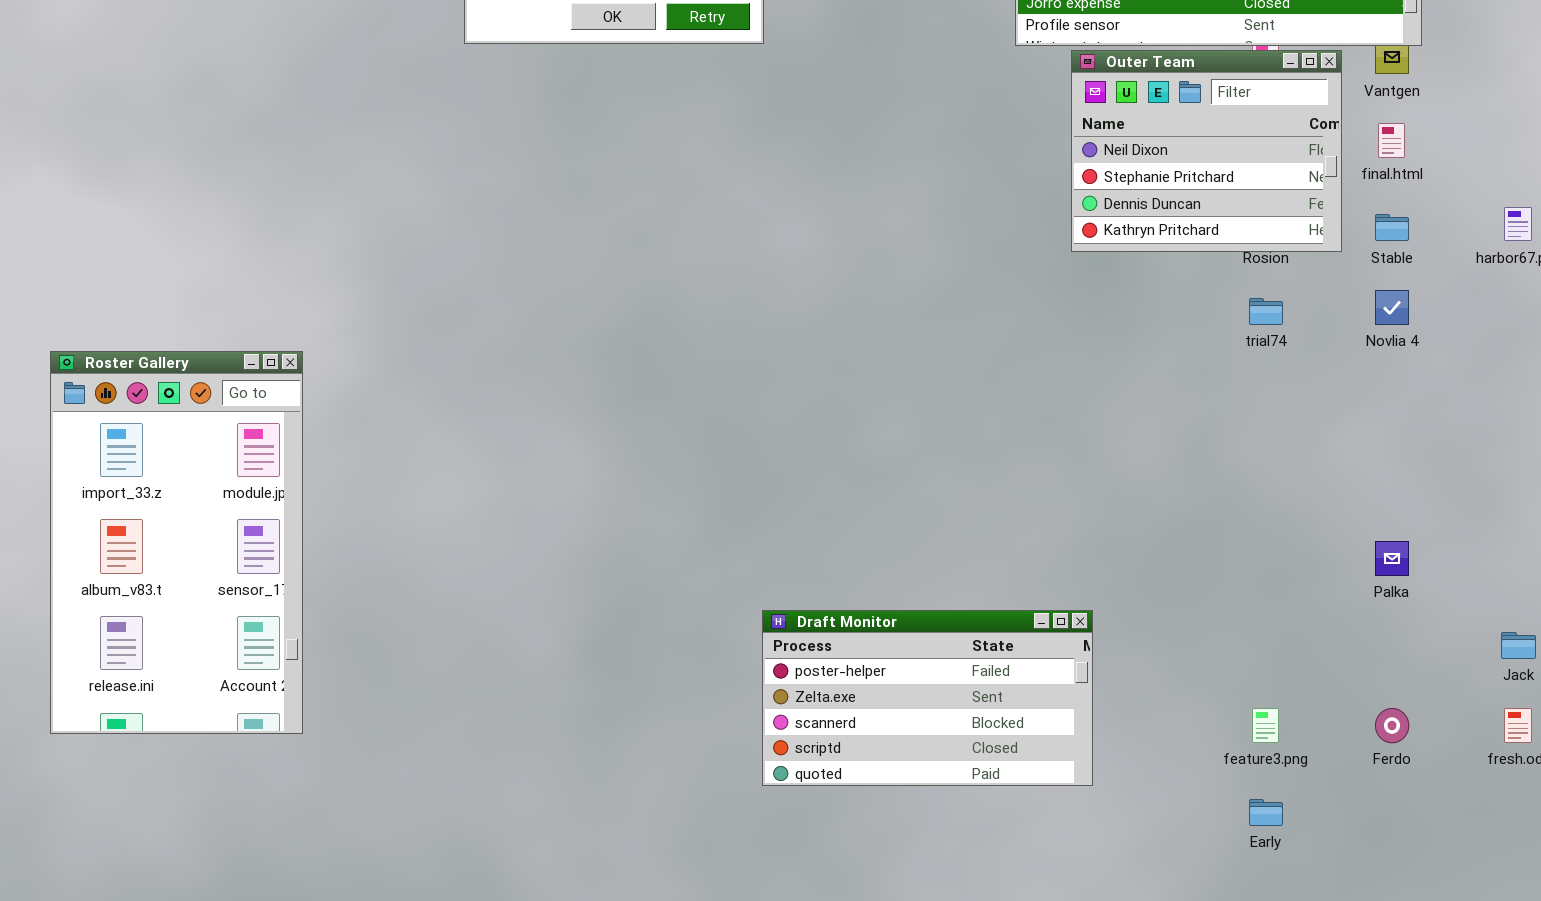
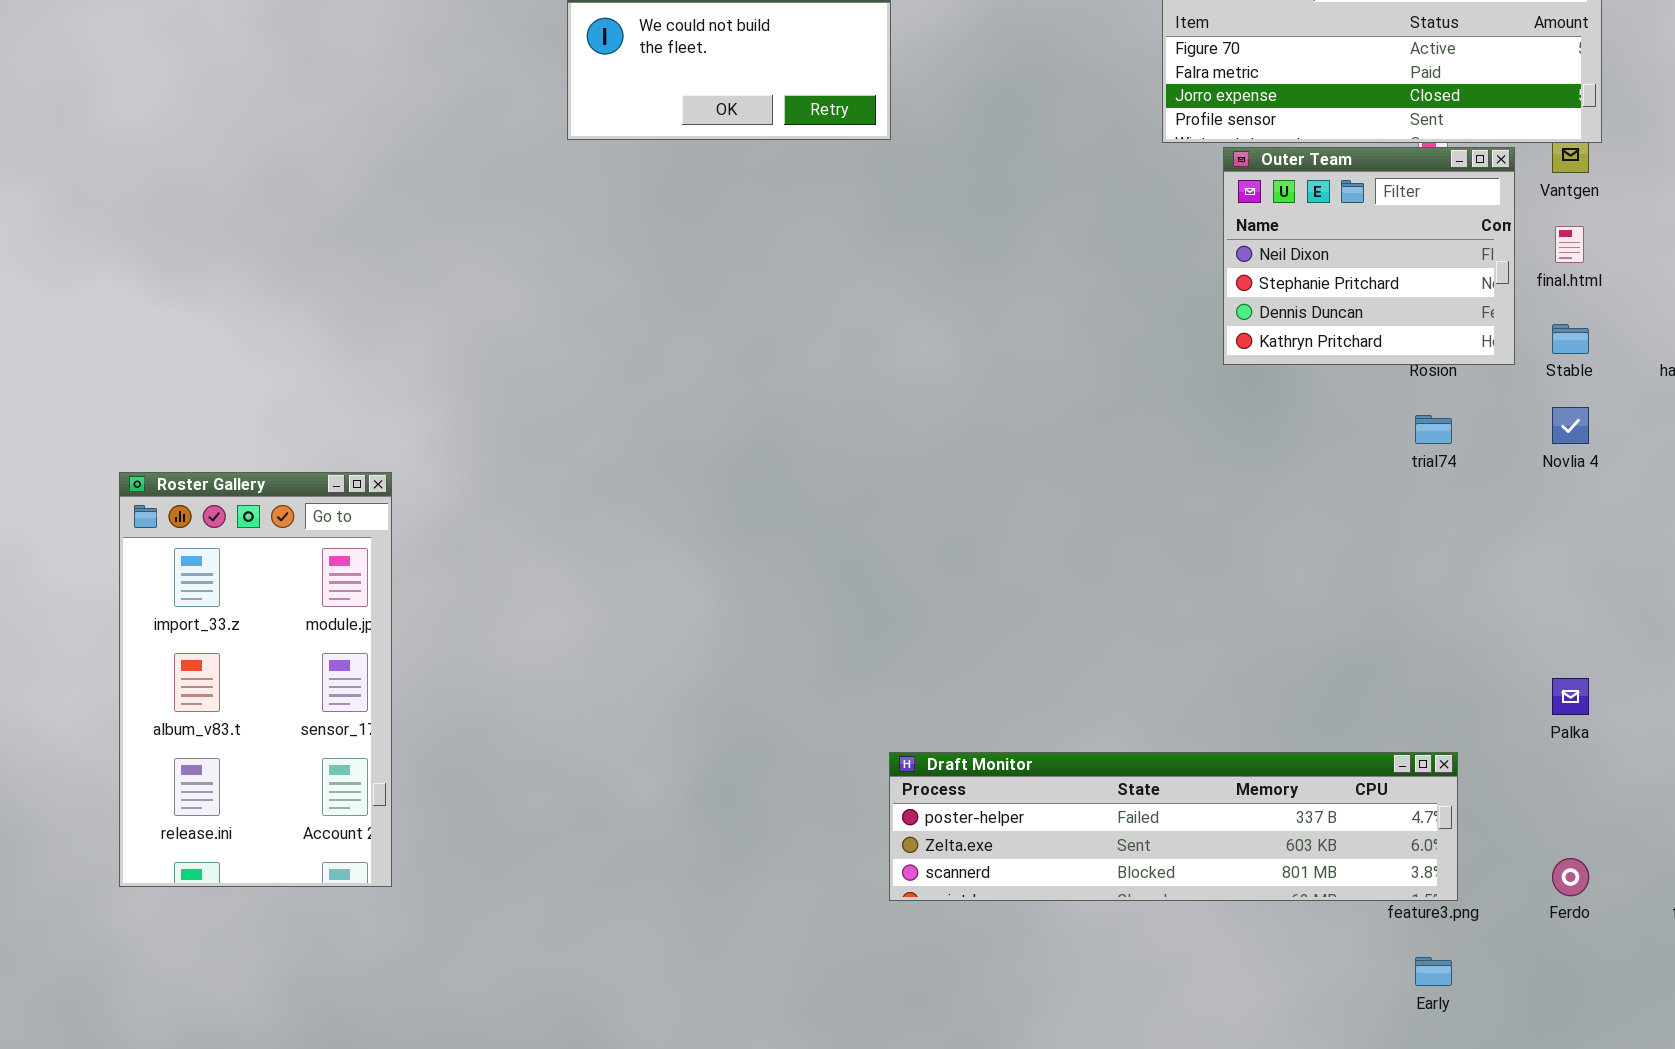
Draft Monitor: [762,610,1093,786] -> [889,752,1458,901], resized

